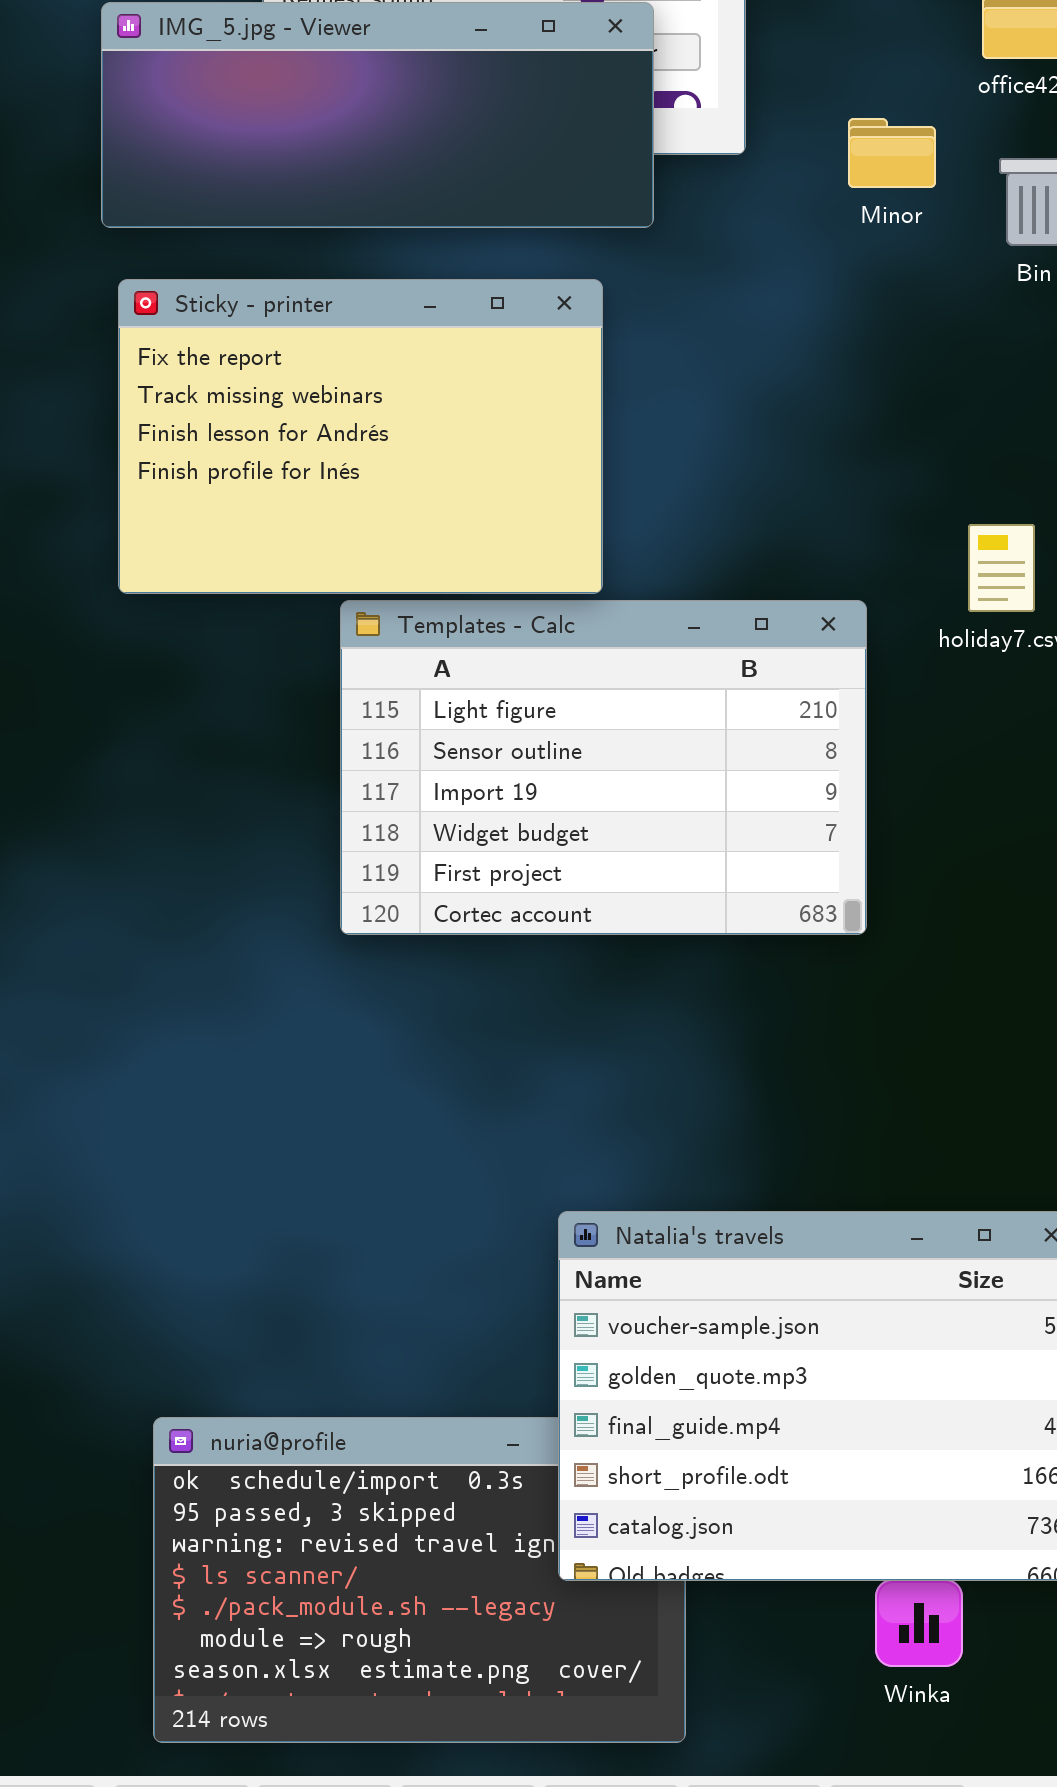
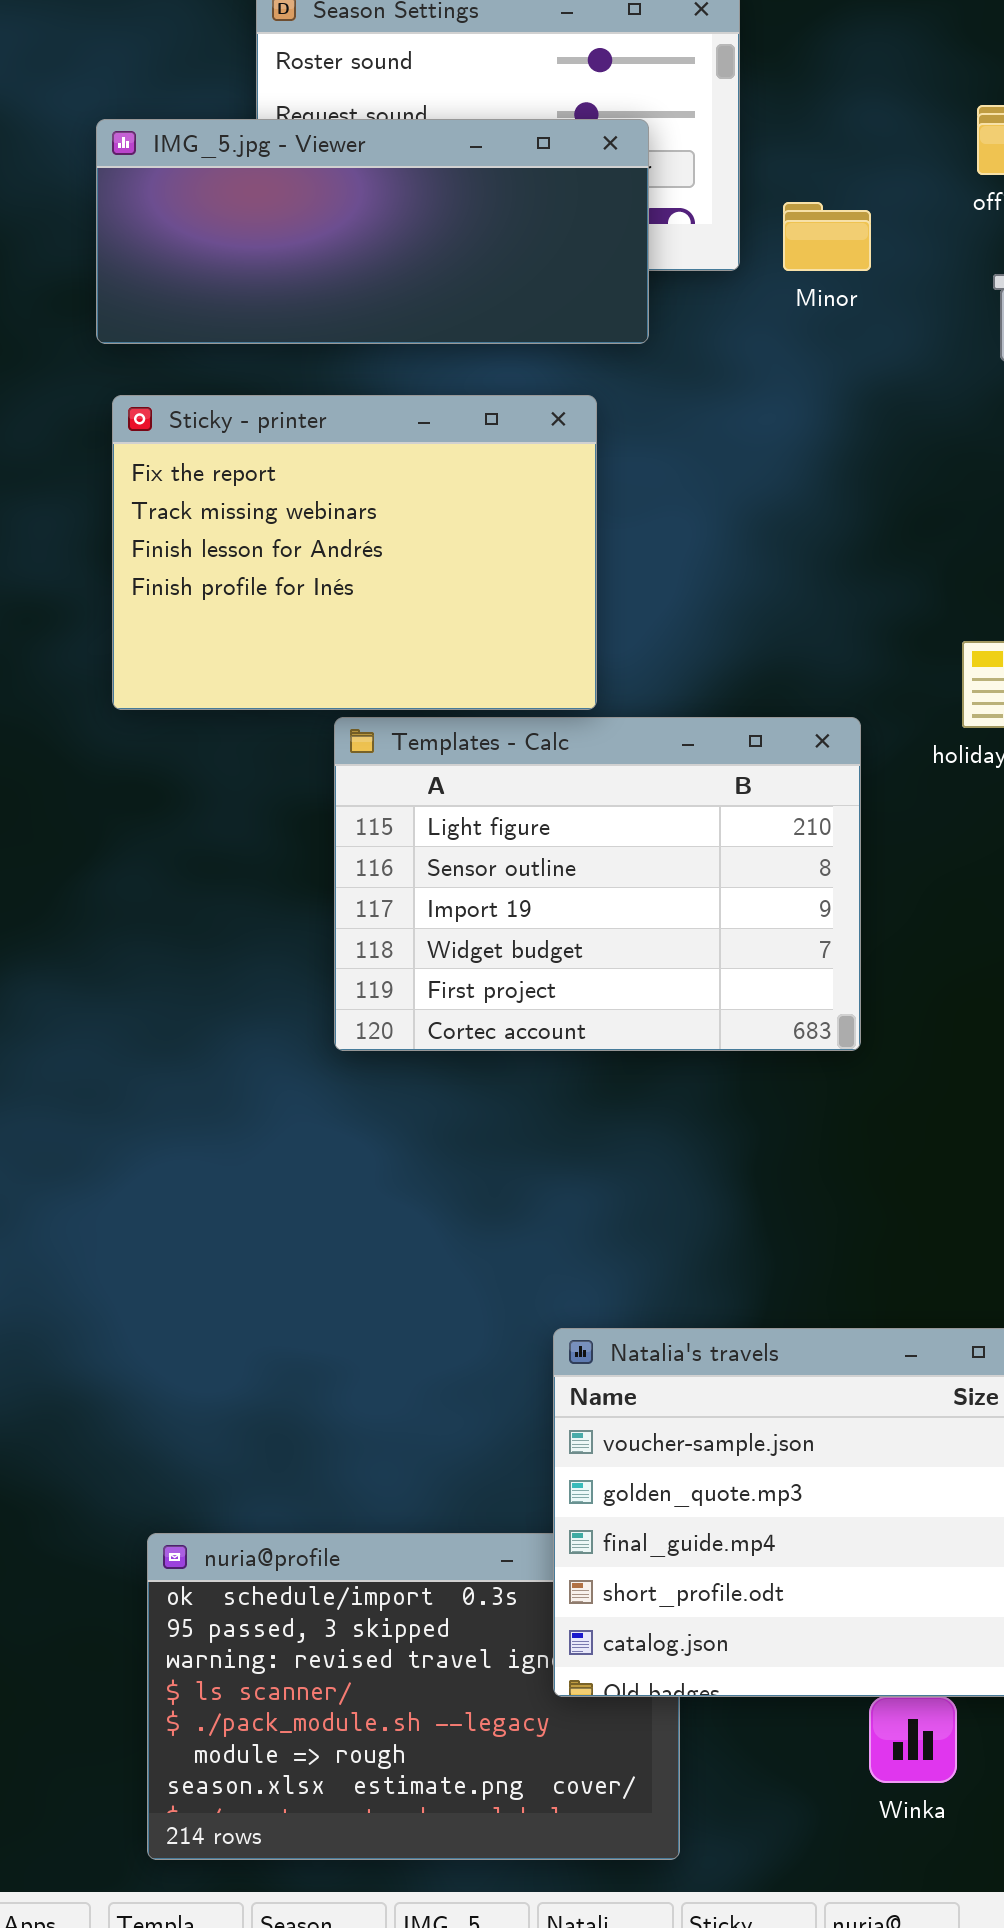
Minor: [848,118,936,188] -> [783,202,871,271], moved

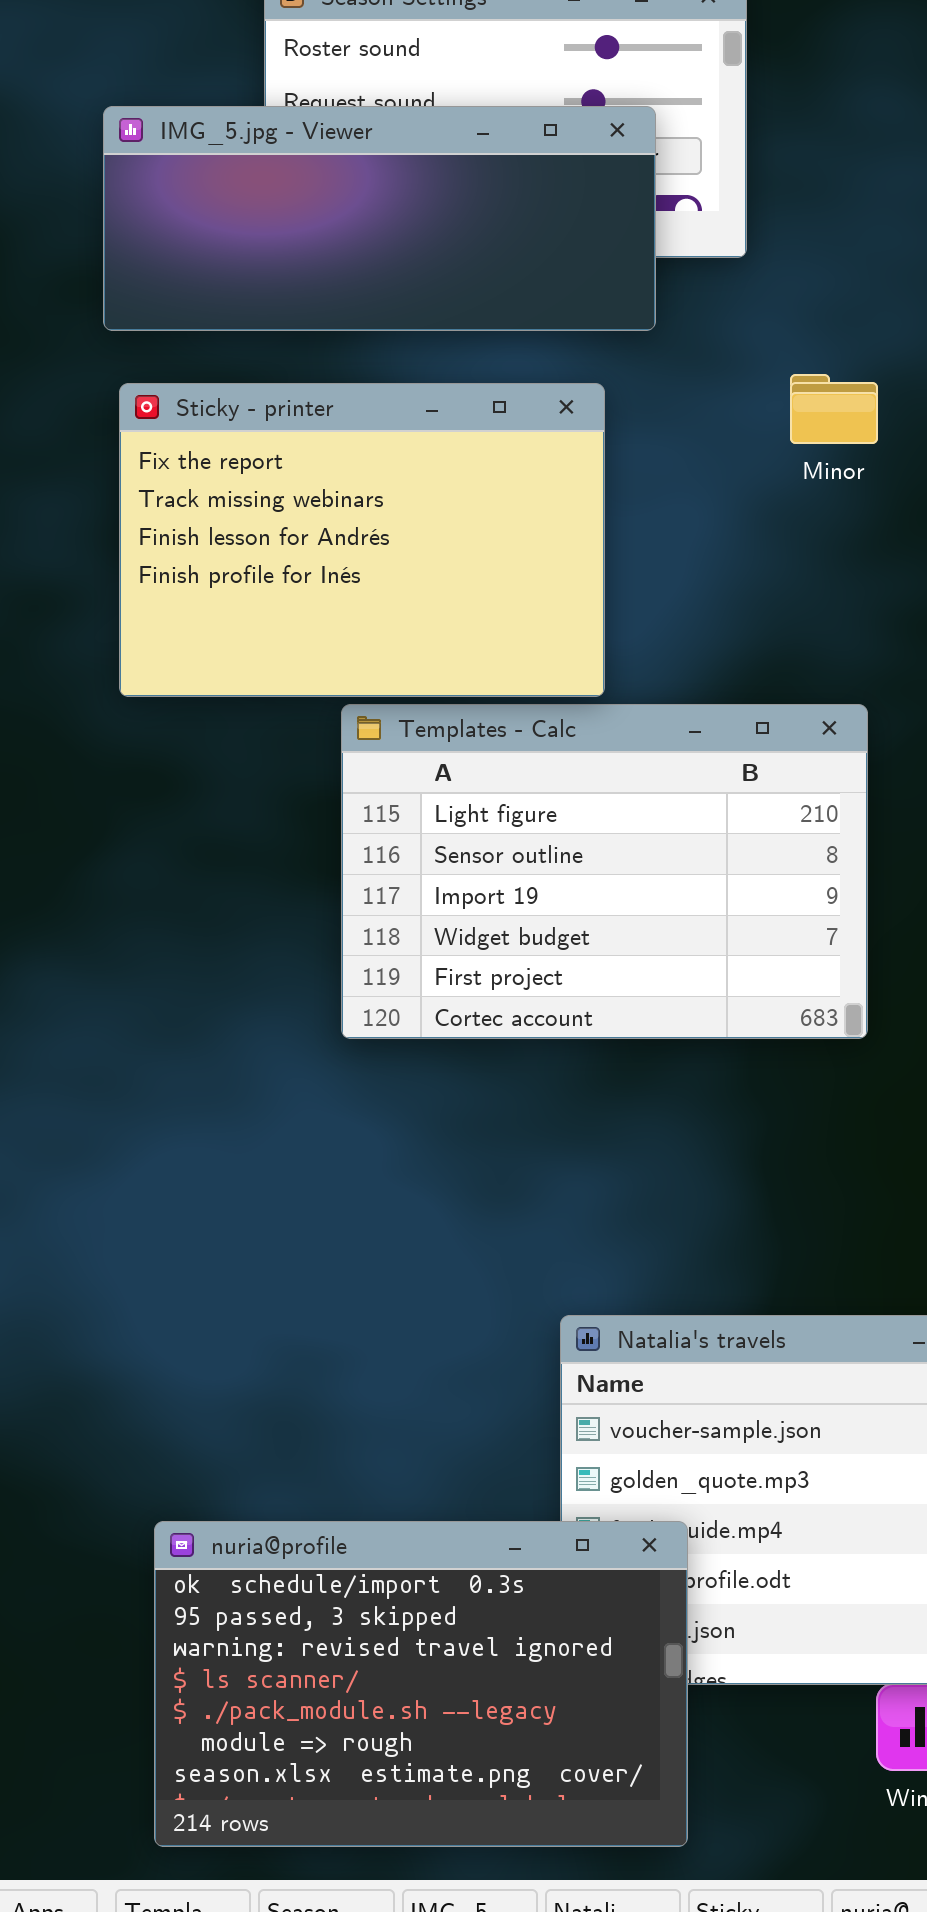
Minor: [783,202,871,271] -> [790,374,878,444], moved
nuria@profile: [147,1533,680,1860] -> [154,1521,688,1847], raised

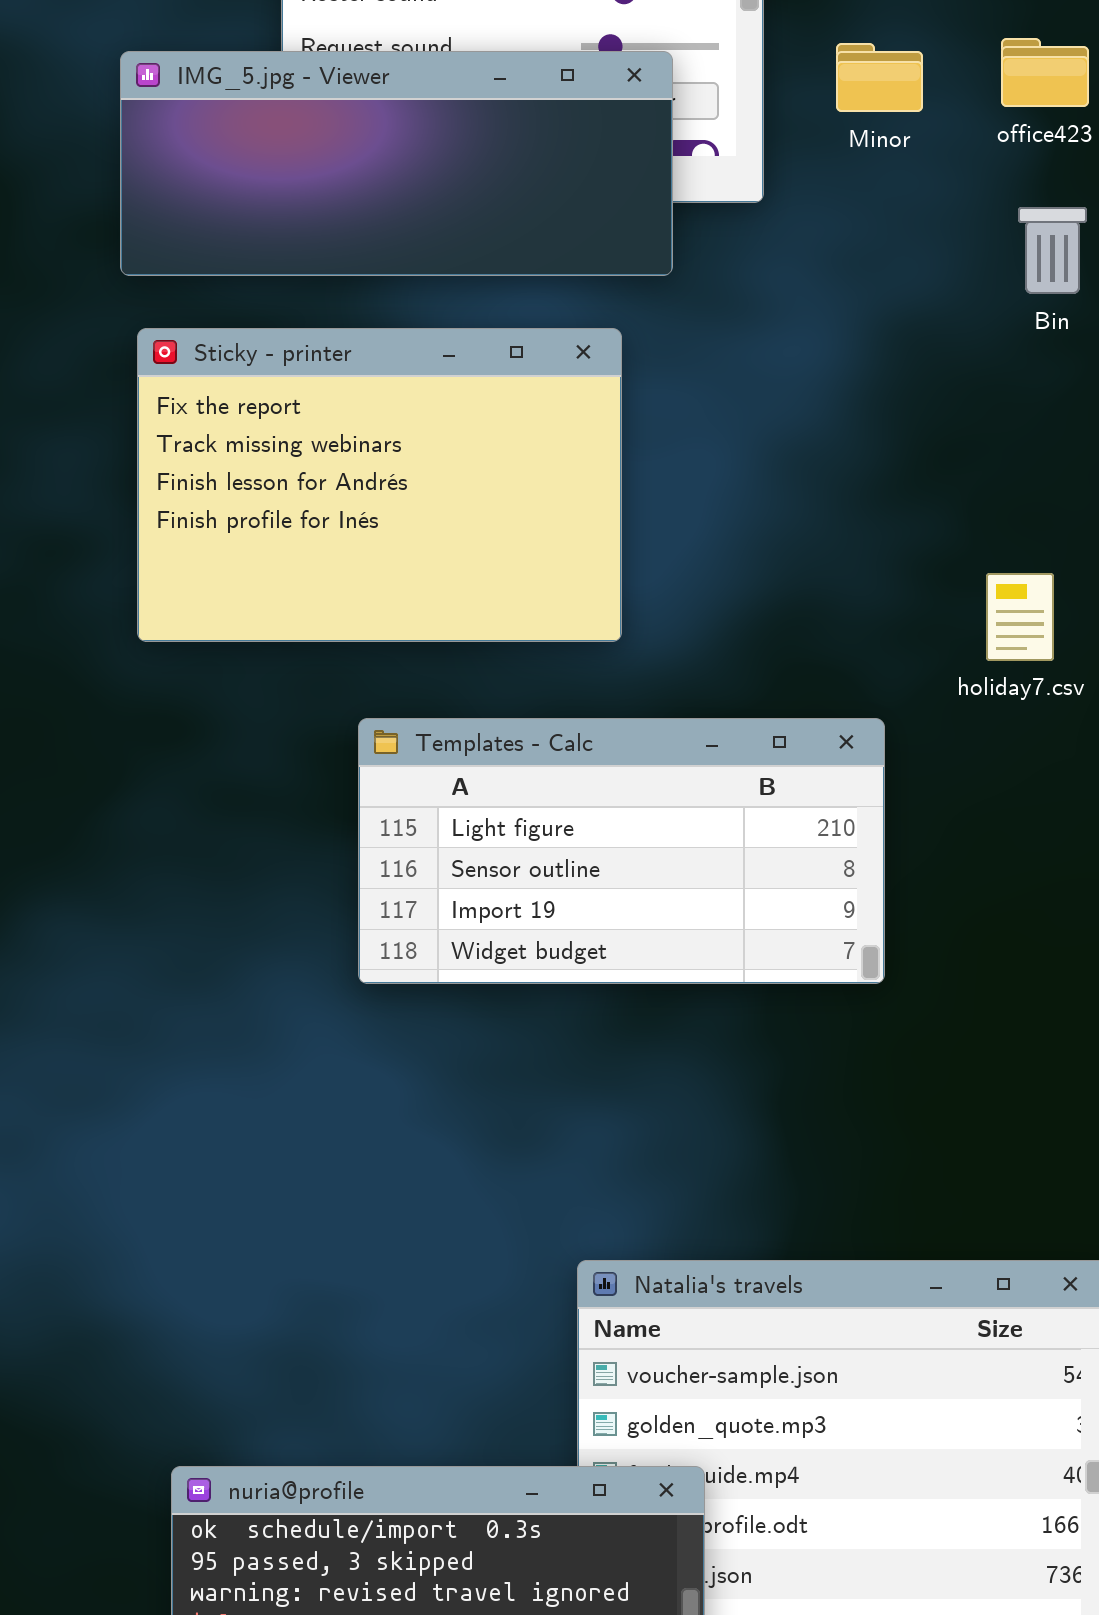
Minor: [790,374,878,444] -> [836,43,923,112], moved
Templates - Calc: [341,704,868,1039] -> [358,718,885,984], resized

